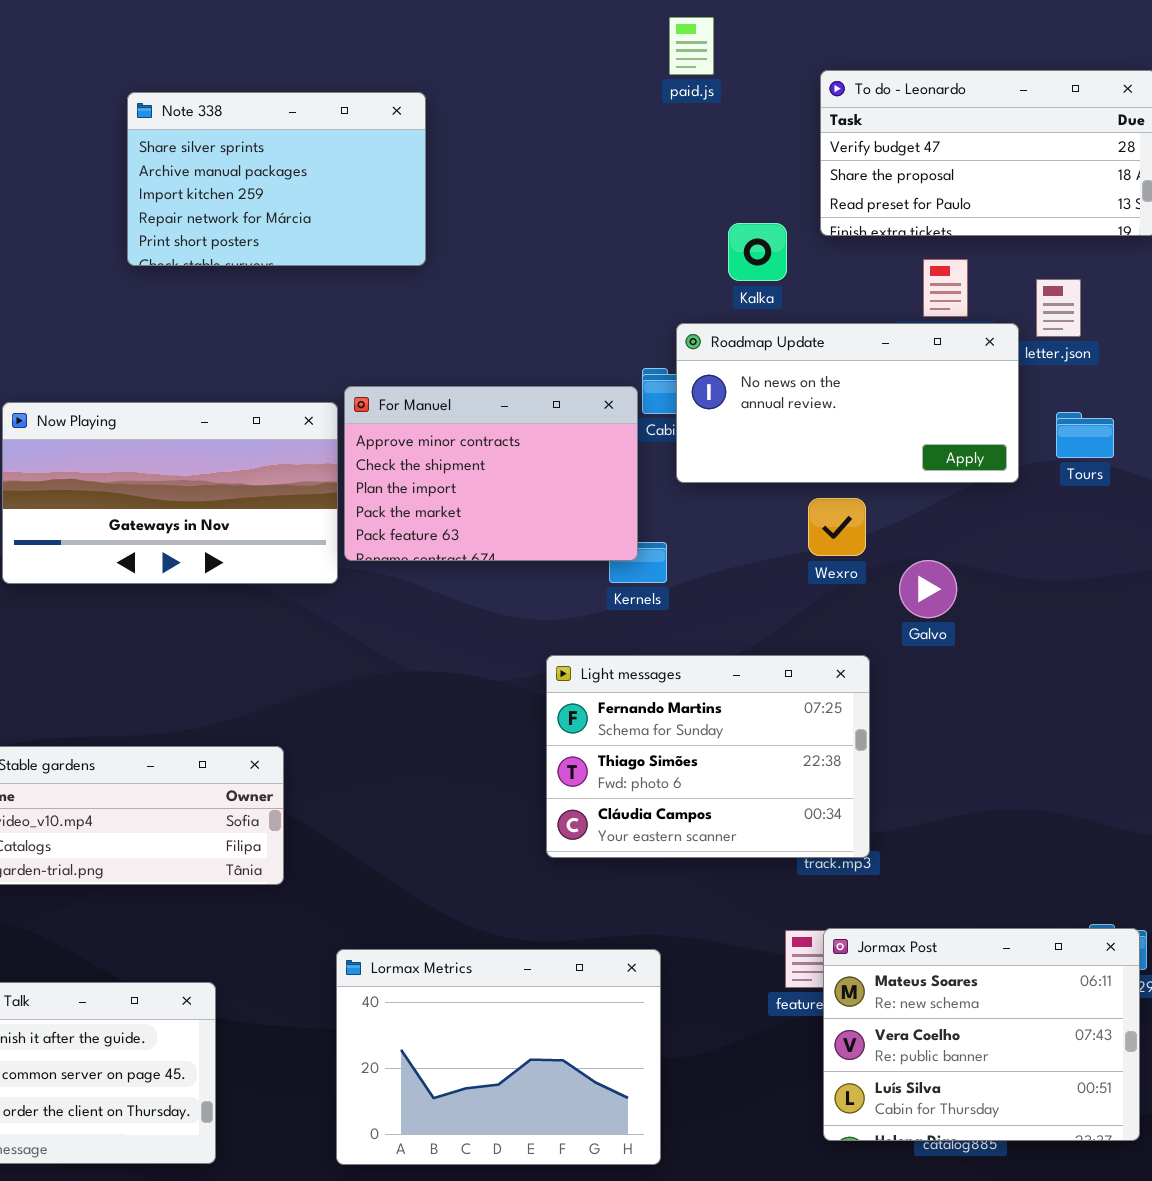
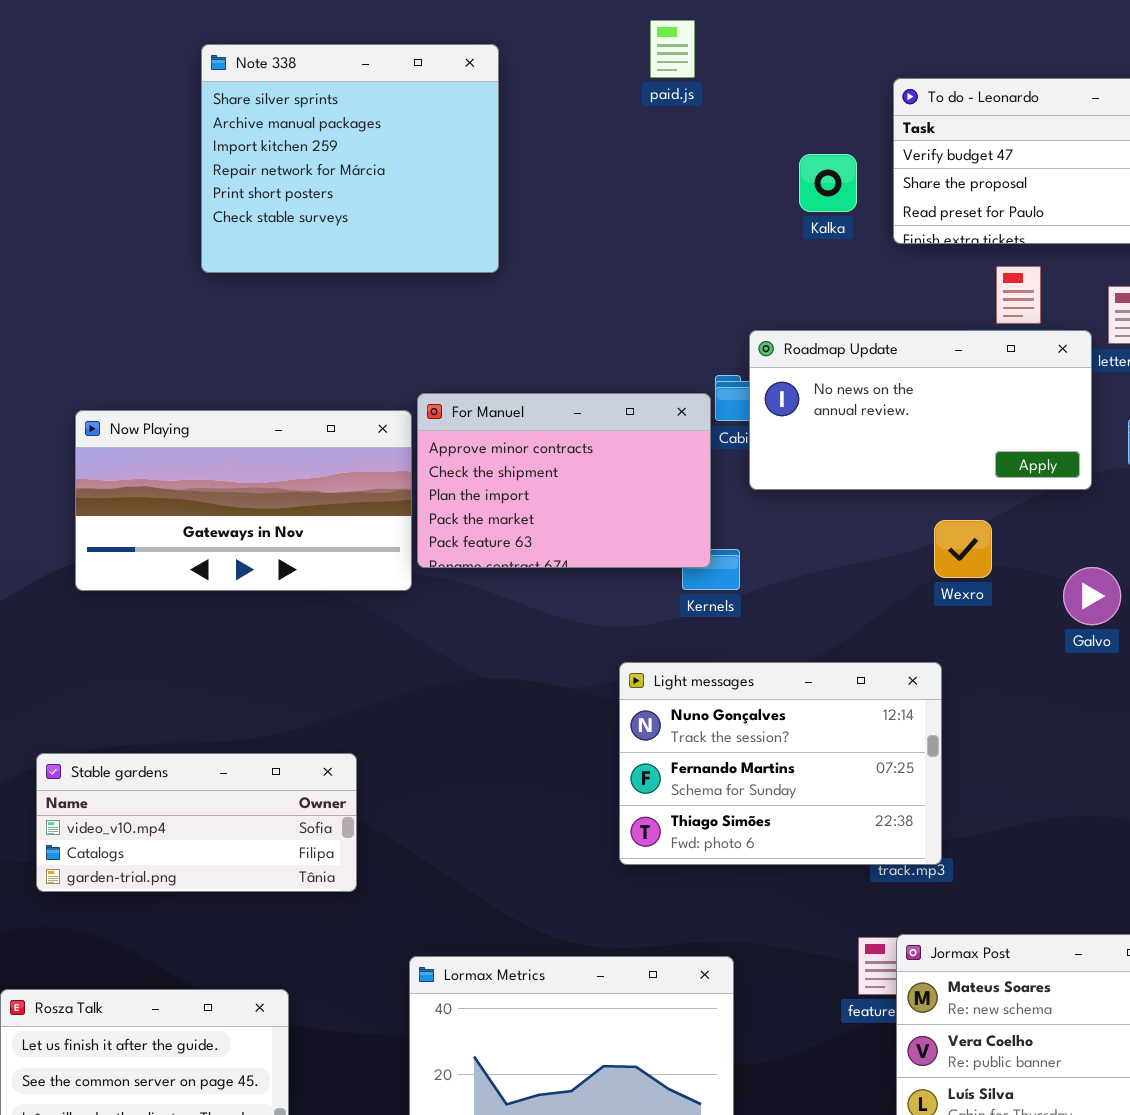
paid.js: [669,17,714,75] -> [650,20,695,78], moved
Note 338: [127,92,426,266] -> [201,44,499,273], resized
Kalka: [728,223,787,281] -> [799,154,857,212], moved
Wexro: [808,498,866,556] -> [934,520,992,578], moved
Galvo: [899,560,957,618] -> [1063,567,1121,625], moved
Light messages: [546,655,870,858] -> [619,662,942,865], scrolled up 1 row

